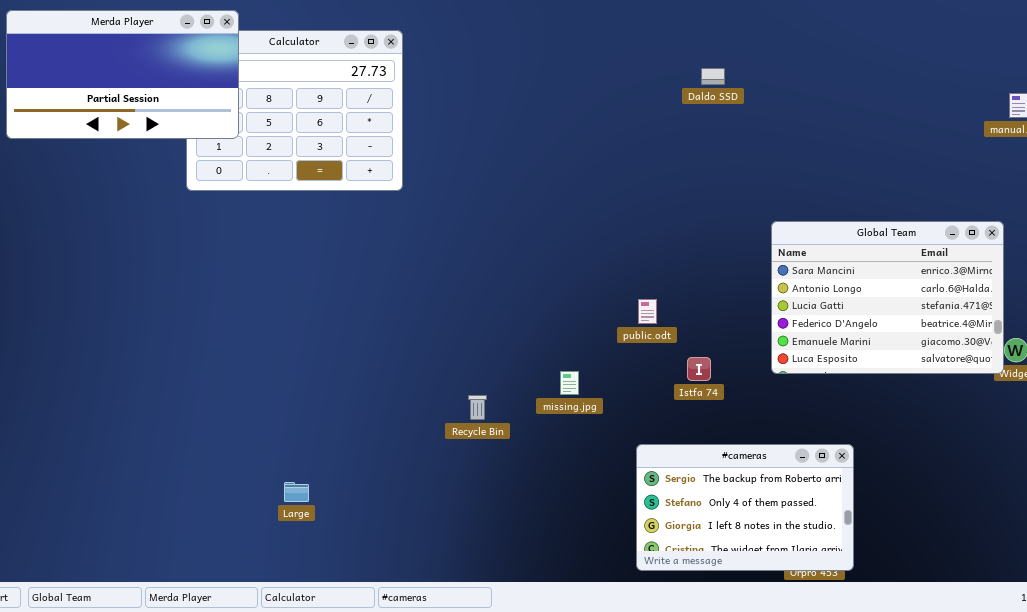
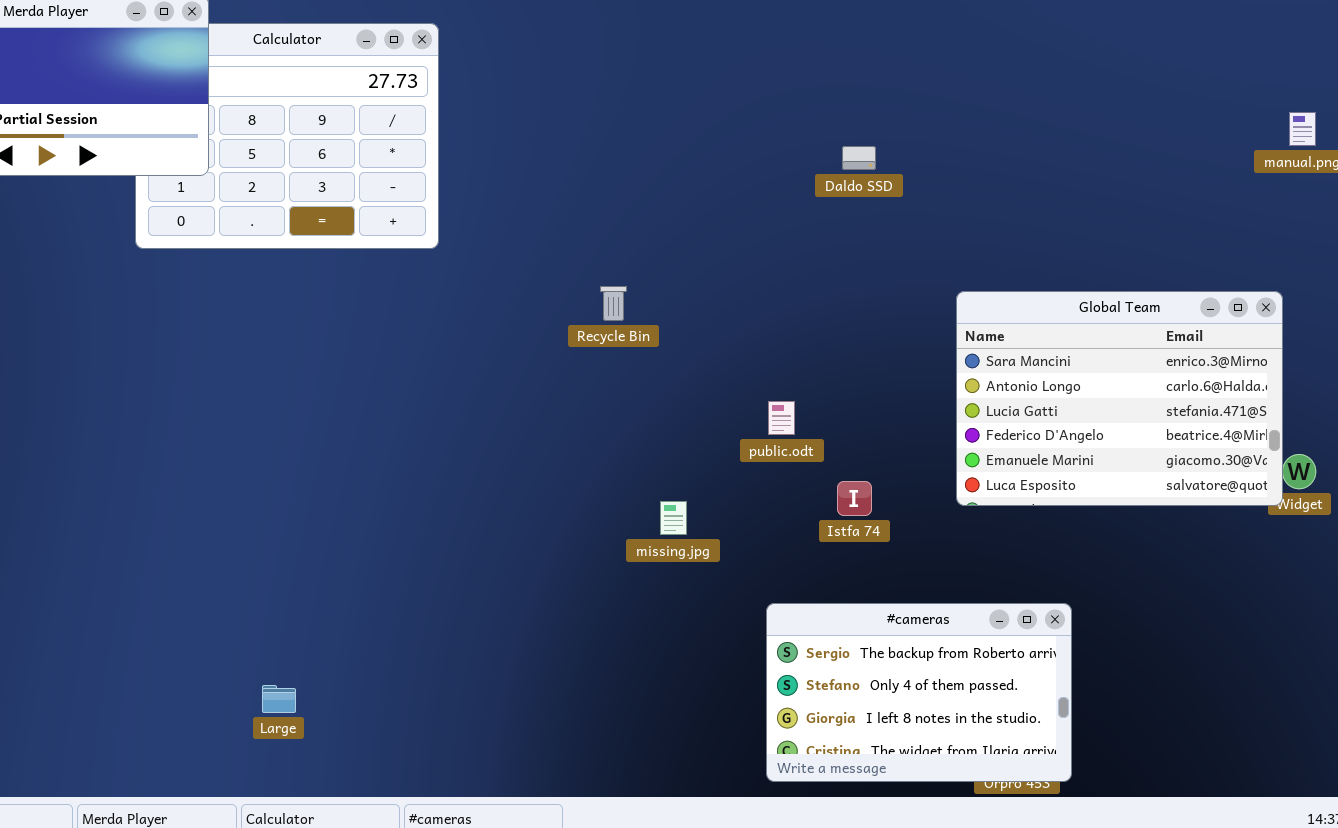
Daldo SSD: [701,68,725,85] -> [842,146,876,170], moved
Recycle Bin: [468,395,487,420] -> [600,286,627,321], moved
Large: [284,482,309,502] -> [262,685,296,713], moved

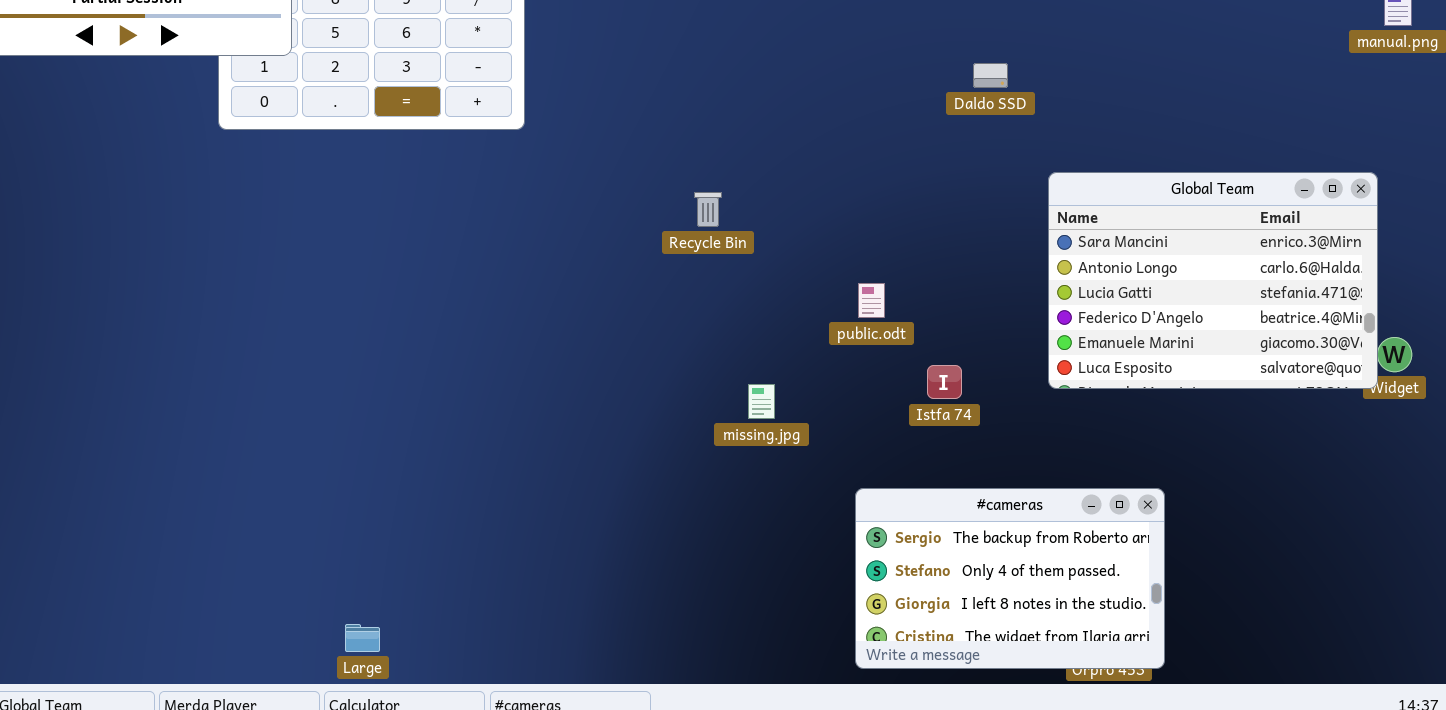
Daldo SSD: [842,146,876,170] -> [973,63,1008,88], moved
Recycle Bin: [600,286,627,321] -> [694,192,722,227], moved
Large: [262,685,296,713] -> [345,624,380,652], moved

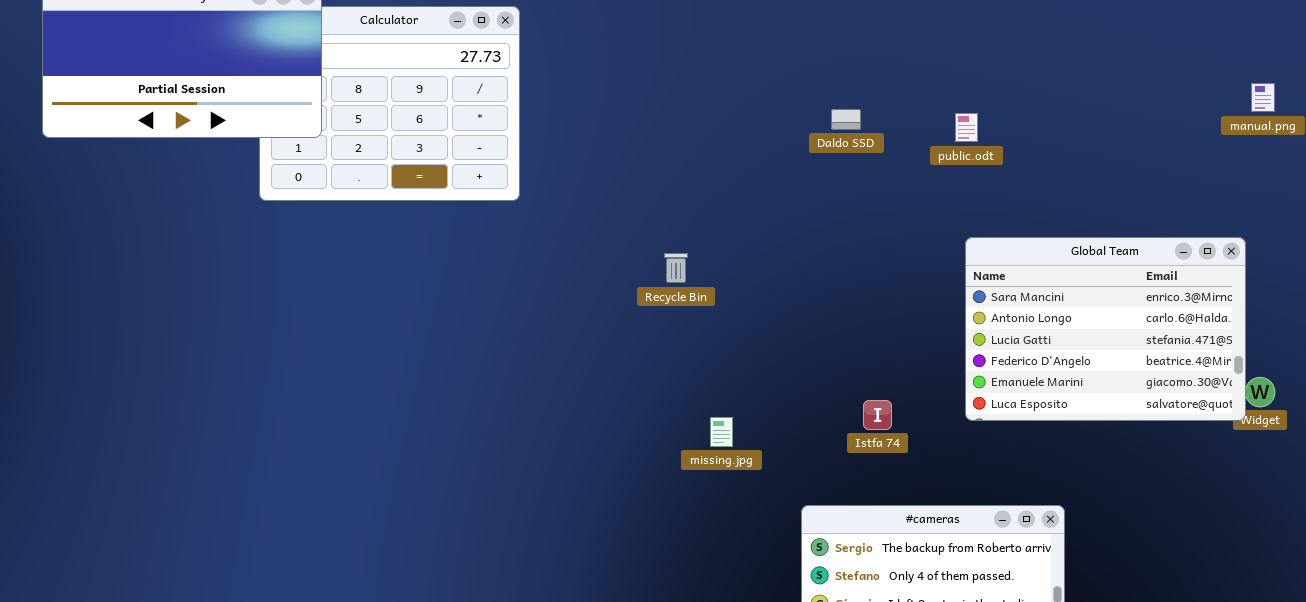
Daldo SSD: [973,63,1008,88] -> [831,109,861,130], moved
public.odt: [858,283,885,318] -> [955,113,978,142], moved

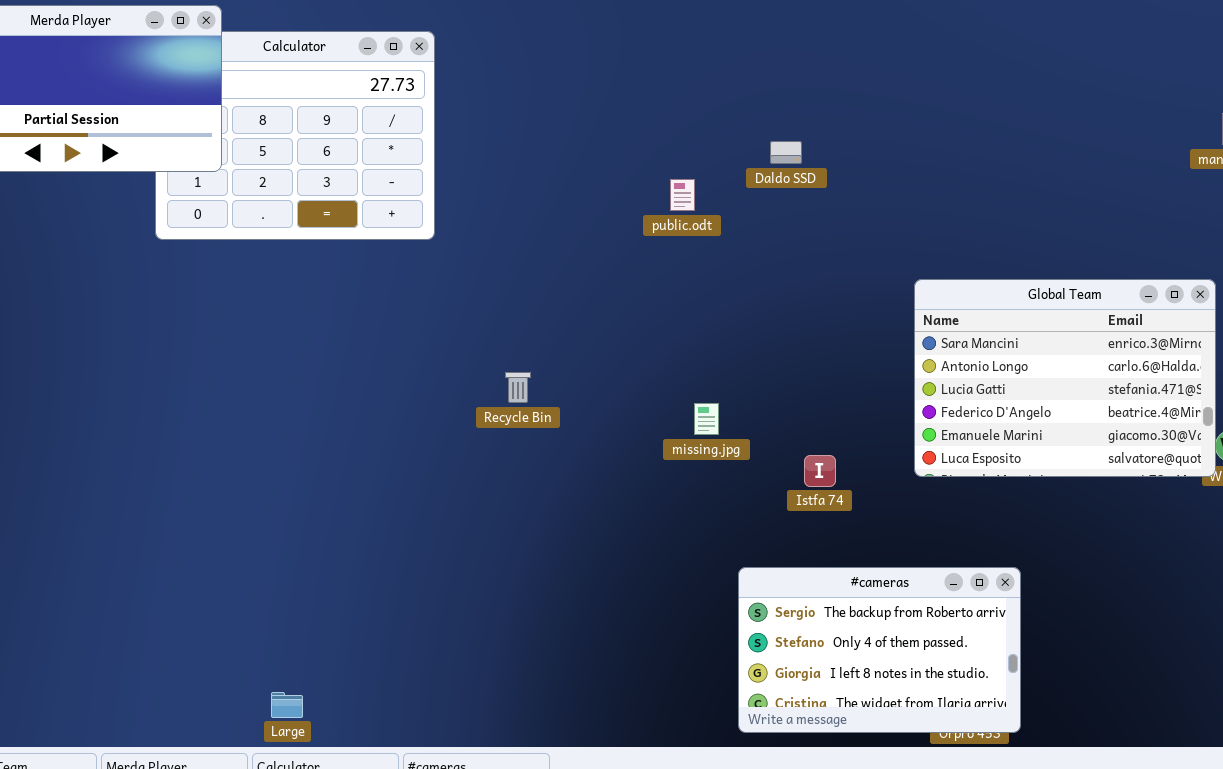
public.odt: [955,113,978,142] -> [670,179,695,211], moved
Recycle Bin: [664,253,688,283] -> [505,372,531,403], moved
missing.jpg: [710,417,733,447] -> [694,403,719,435], moved

